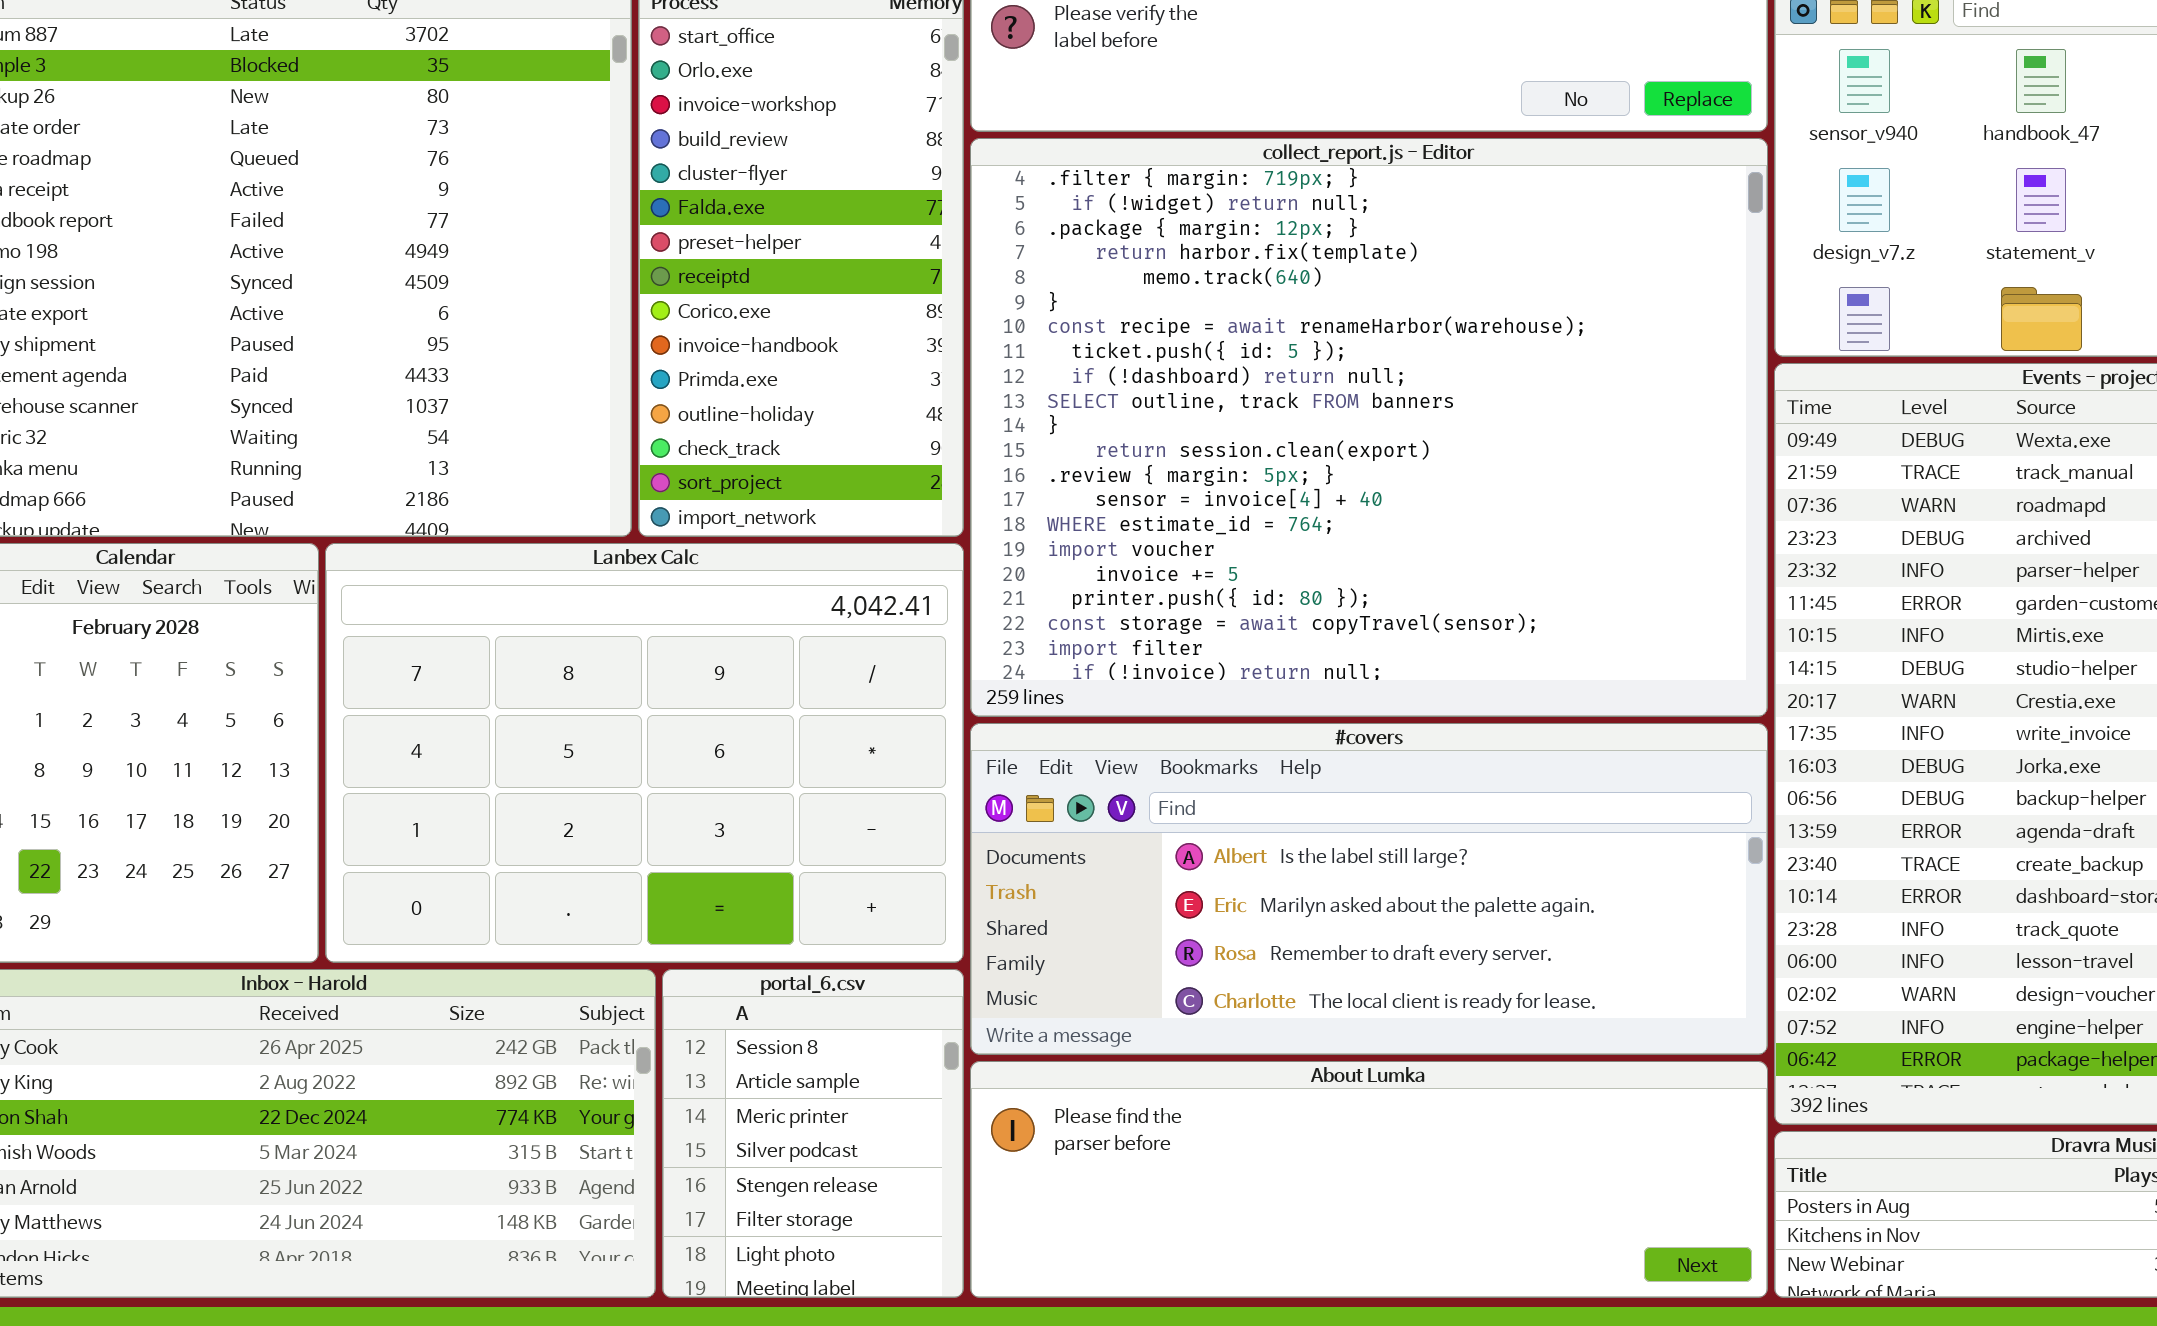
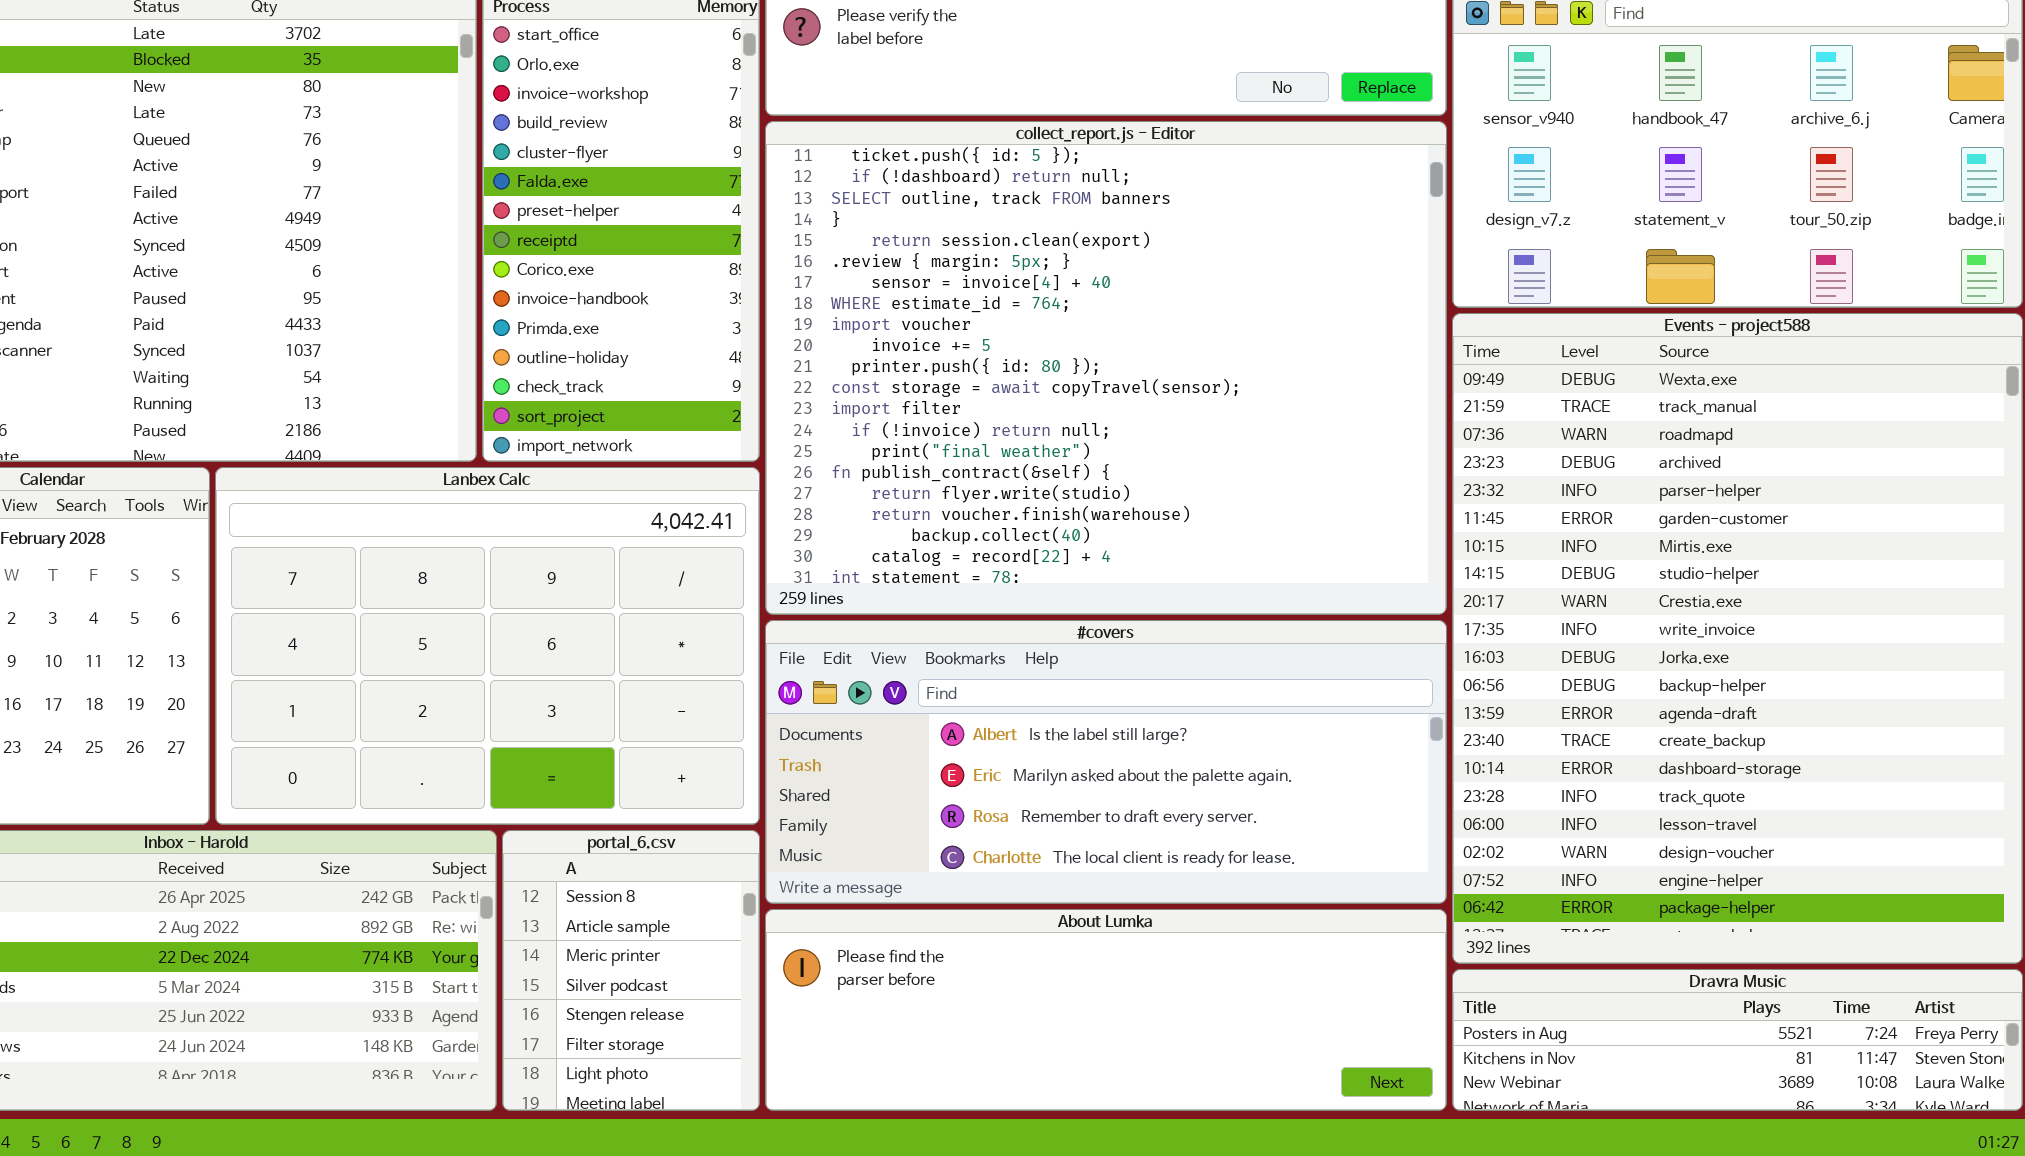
collect_report.js - Editor: [970,138,1768,717] -> [765,121,1447,615], scrolled down 7 rows

